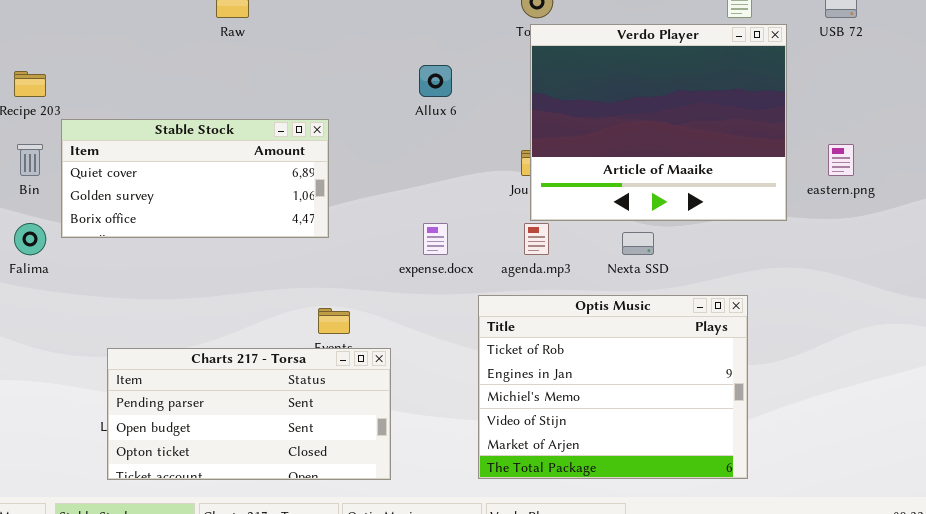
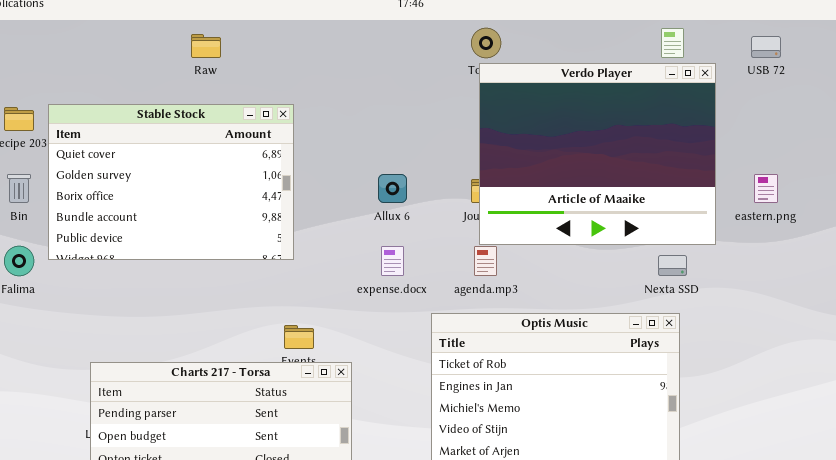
Allux 6: [419,65,452,97] -> [378,174,407,203], moved
Stable Stock: [61,119,329,238] -> [48,104,294,260], resized
Nexta SSD: [622,232,654,255] -> [658,255,687,276], moved

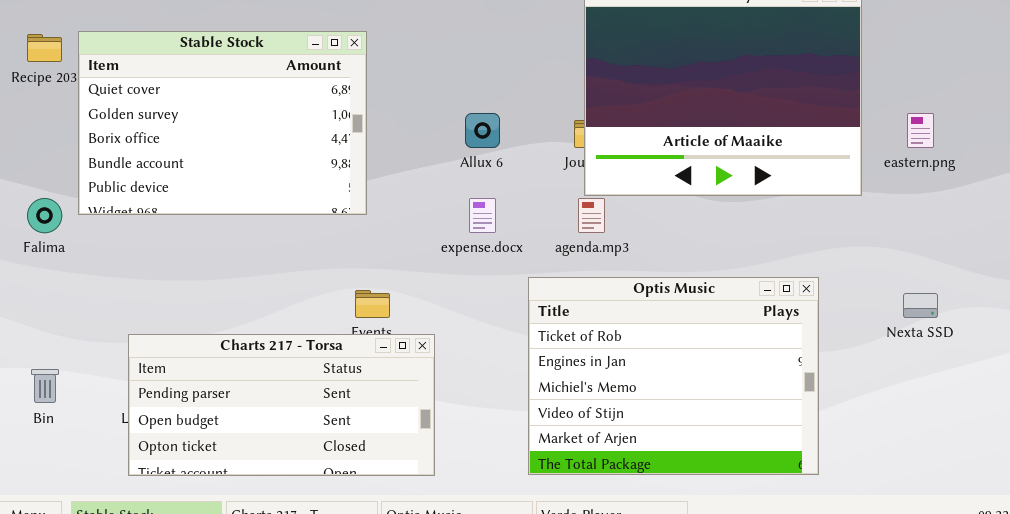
Bin: [7,174,31,203] -> [31,369,59,403], moved
Nexta SSD: [658,255,687,276] -> [903,293,938,318], moved

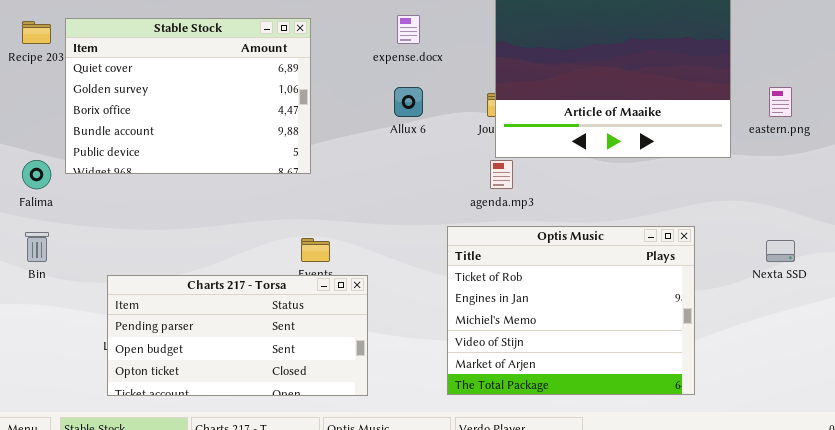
expense.docx: [469,198,496,233] -> [397,15,420,44], moved
Bin: [31,369,59,403] -> [25,232,49,262], moved

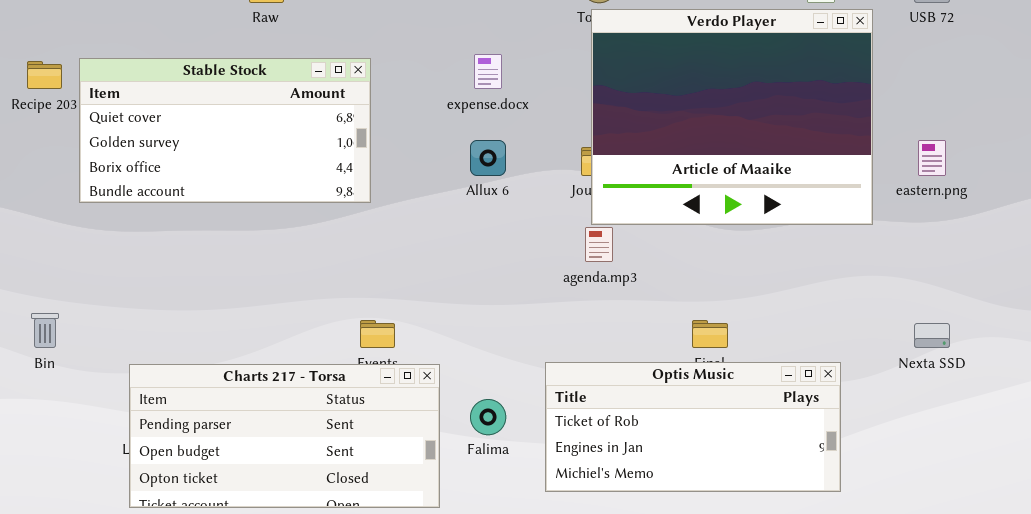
Stable Stock: [65,18,311,174] -> [79,58,371,203], resized
Falima: [22,160,51,189] -> [470,399,506,435], moved
Optis Music: [447,226,695,395] -> [545,362,841,492], moved, resized

